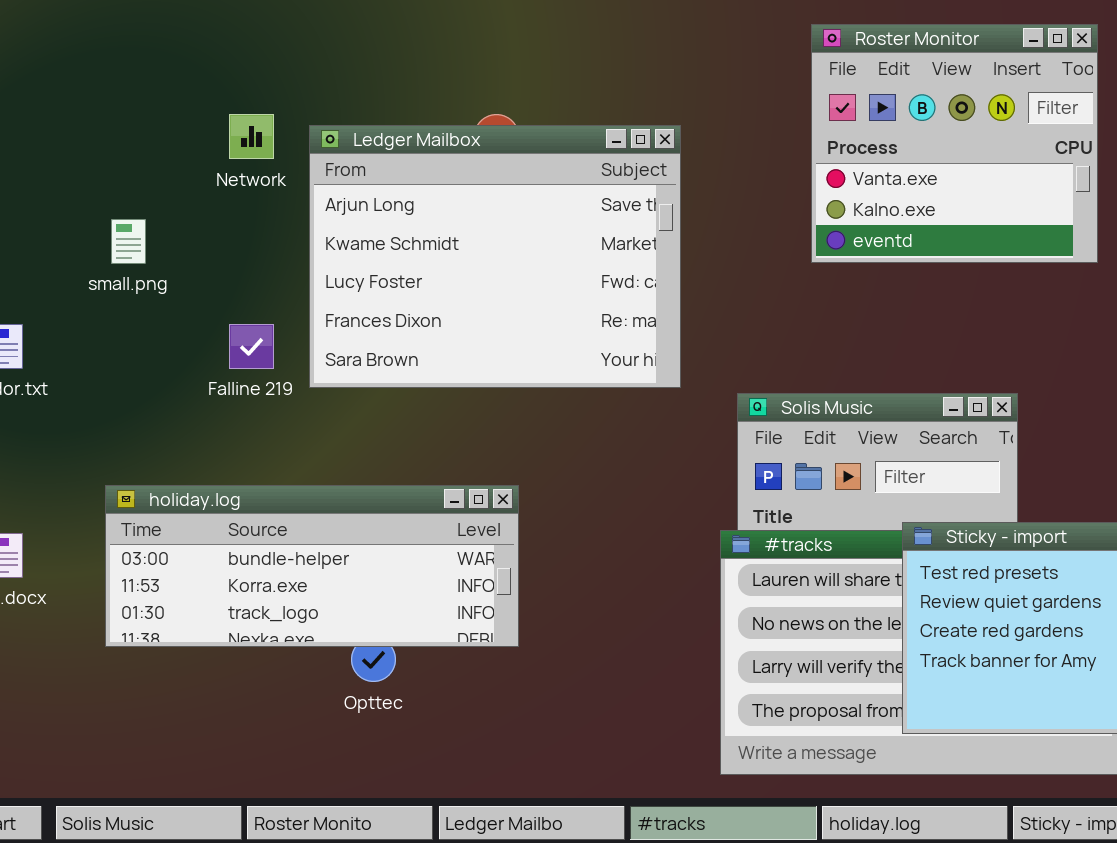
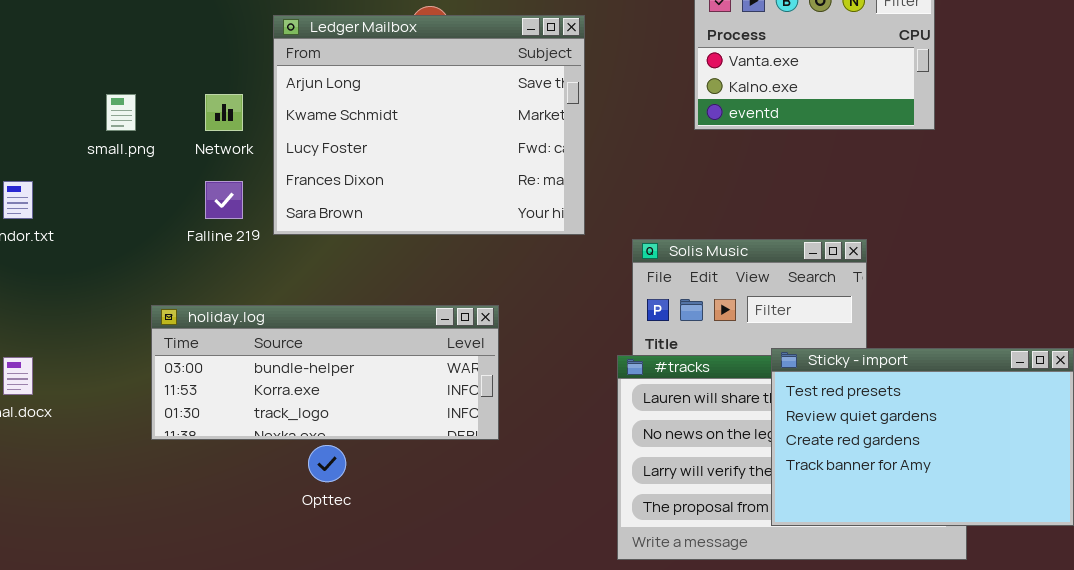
Network: [229,114,274,159] -> [205,94,243,131], moved
holiday.log: [105,485,519,647] -> [151,305,499,440], moved

